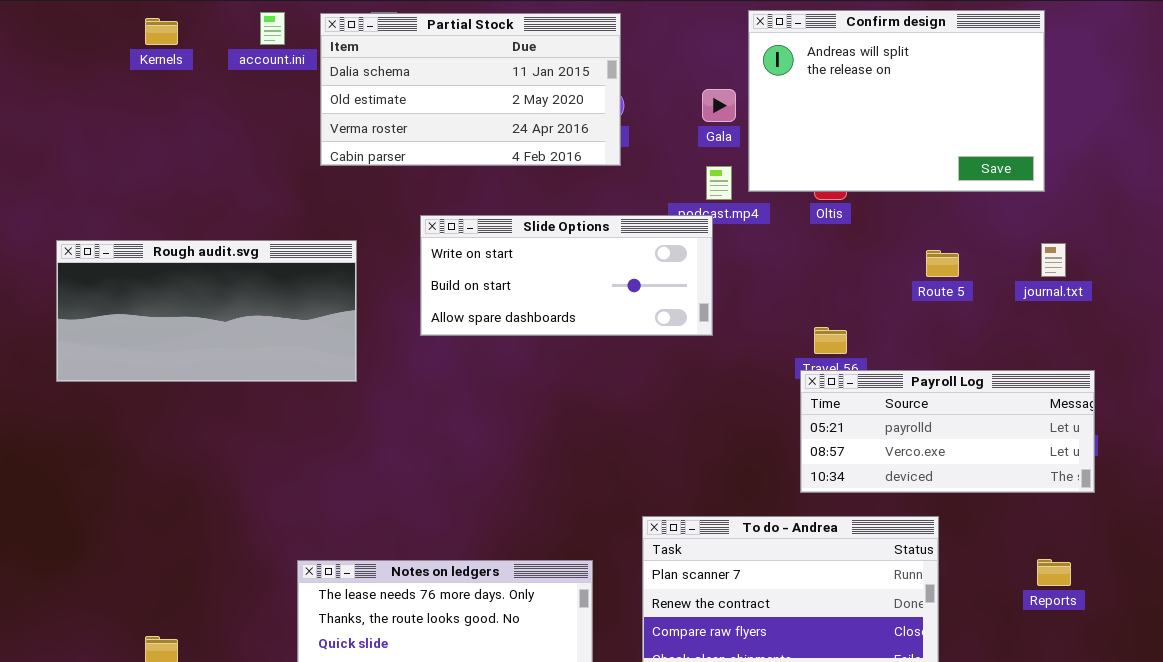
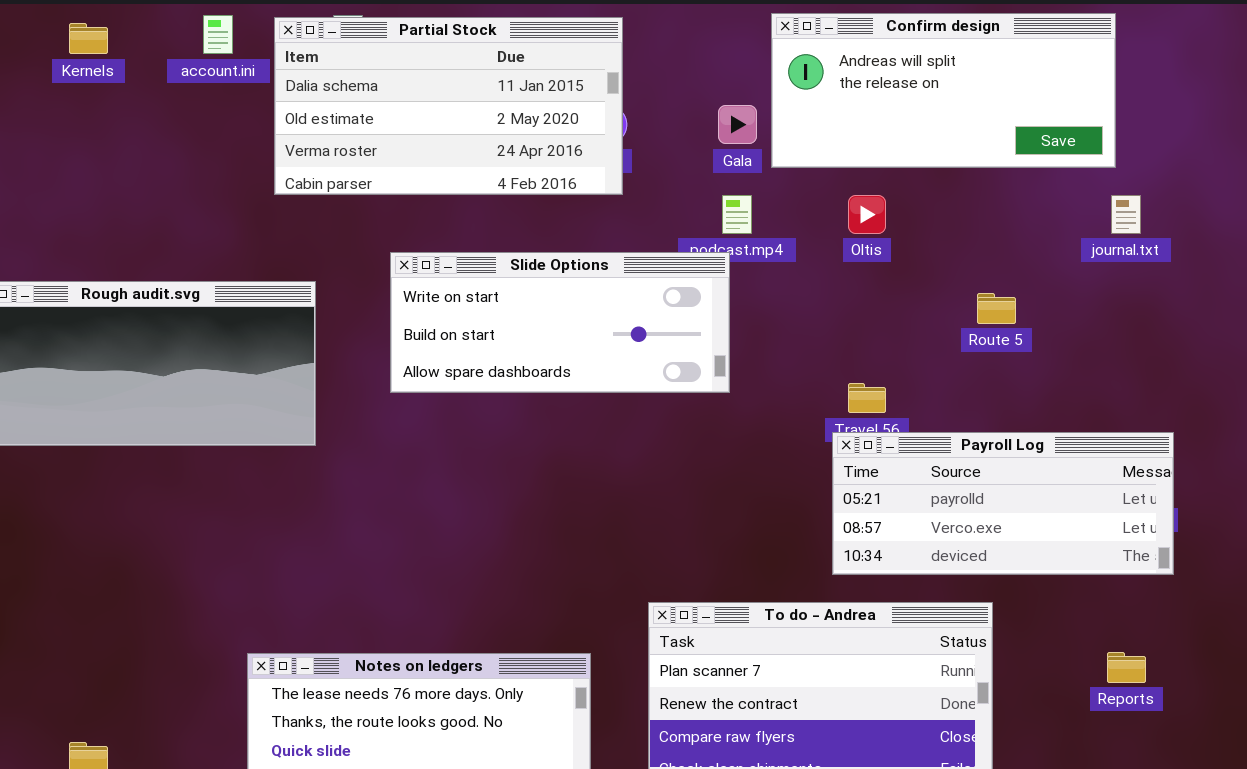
Confirm design: [748,10,1045,192] -> [771,13,1116,168], resized
journal.txt: [1041,243,1066,277] -> [1111,195,1141,234], moved

